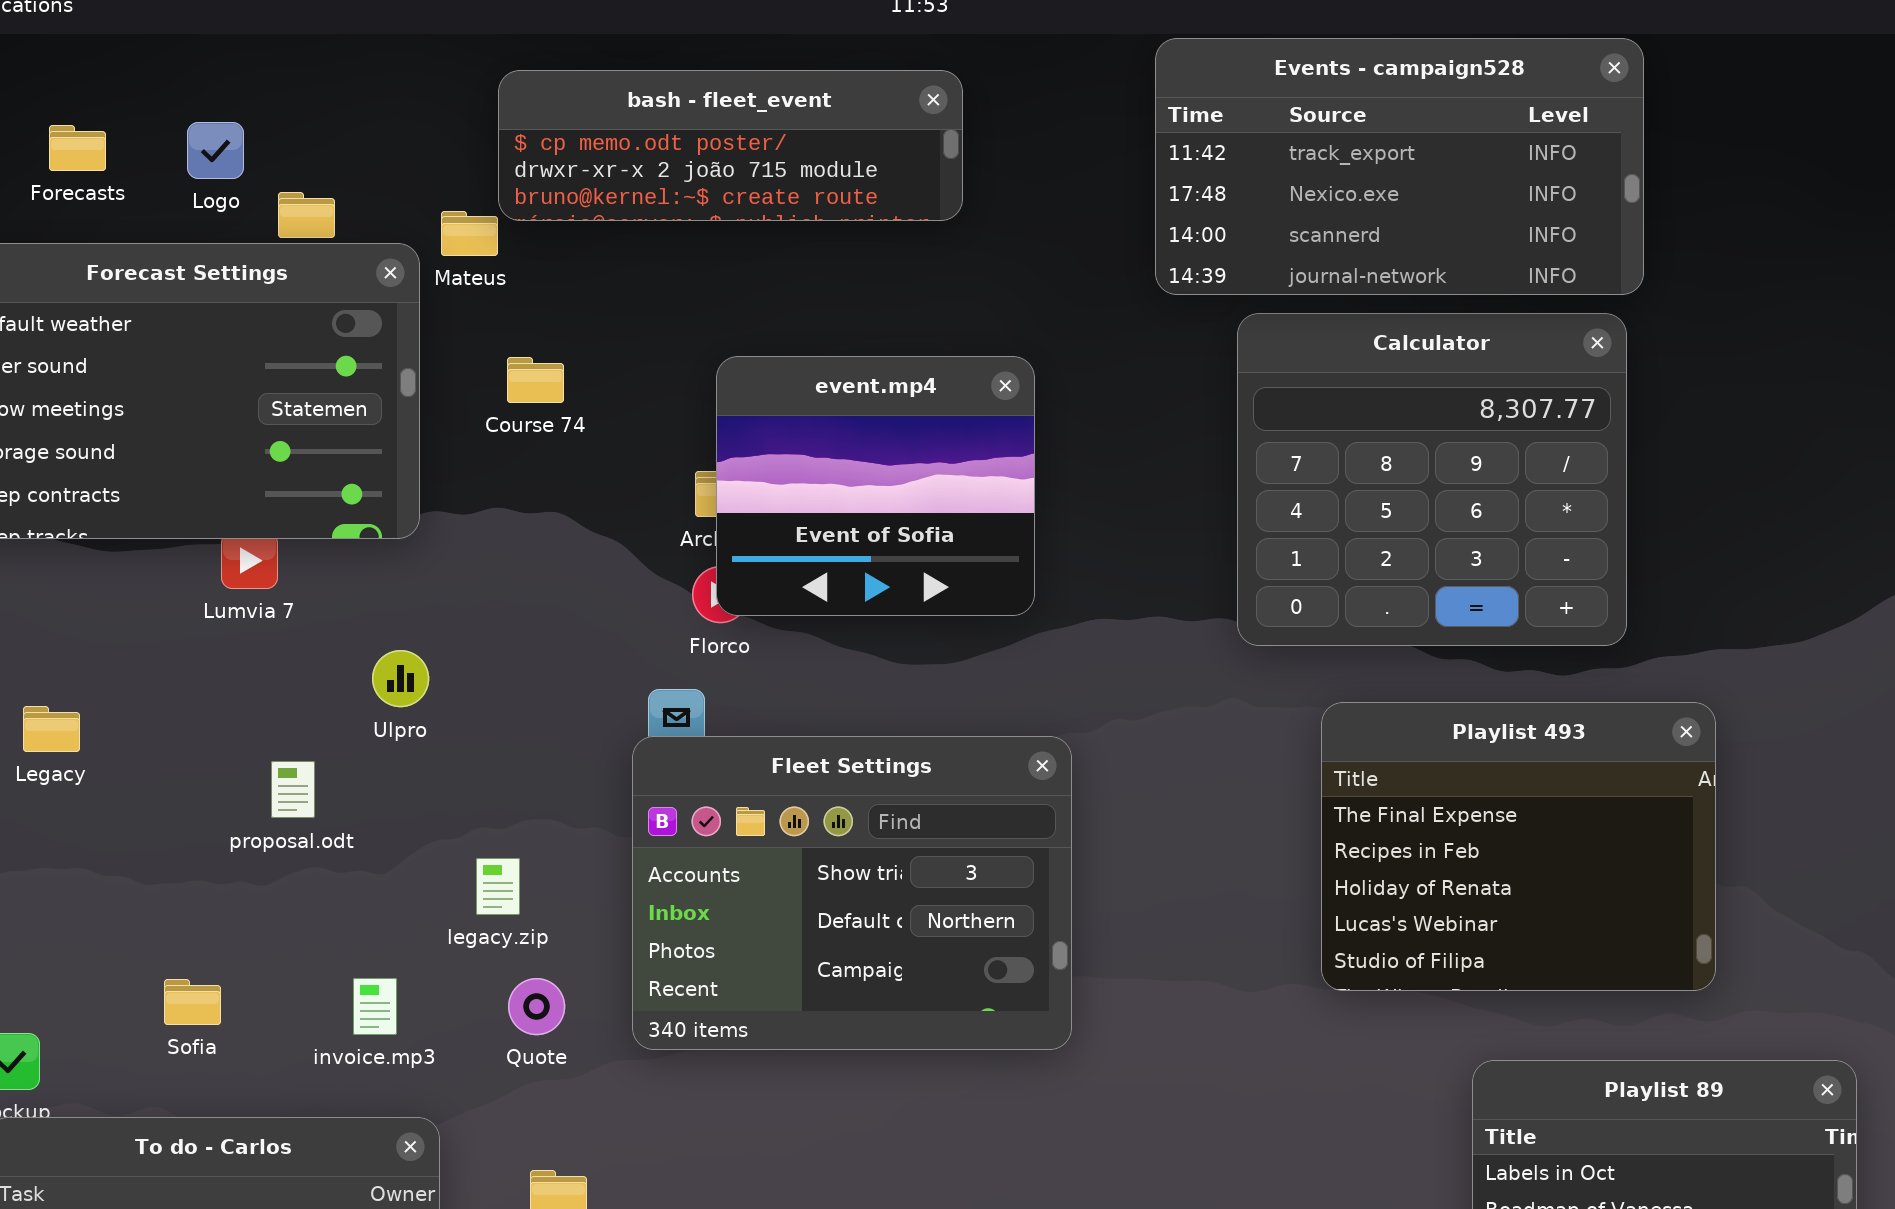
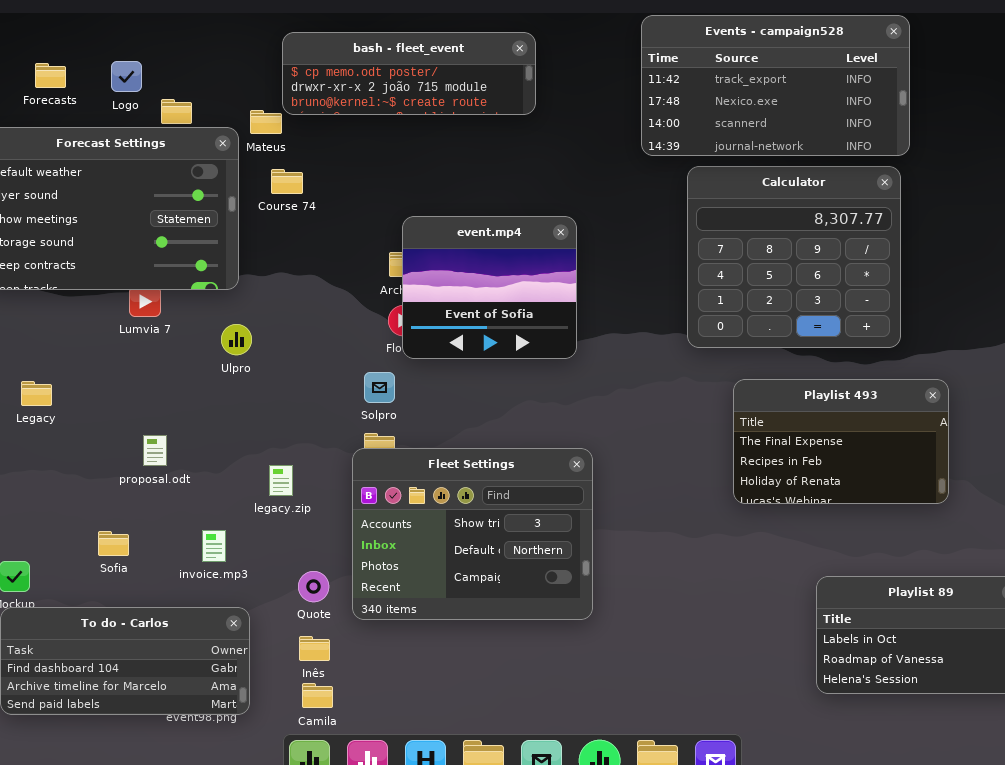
event.mp4: [716,356,1035,616] -> [402,216,577,359], moved
Course 74: [507,357,564,403] -> [271,169,303,194], moved
Ulpro: [372,650,429,707] -> [221,324,252,355], moved
Playlist 493: [1321,702,1716,991] -> [733,379,949,504], resized
Fleet Settings: [632,736,1072,1050] -> [352,448,593,620], moved
proposal.odt: [271,761,315,818] -> [143,435,167,466], moved
Quote: [508,978,565,1035] -> [298,571,329,602], moved

